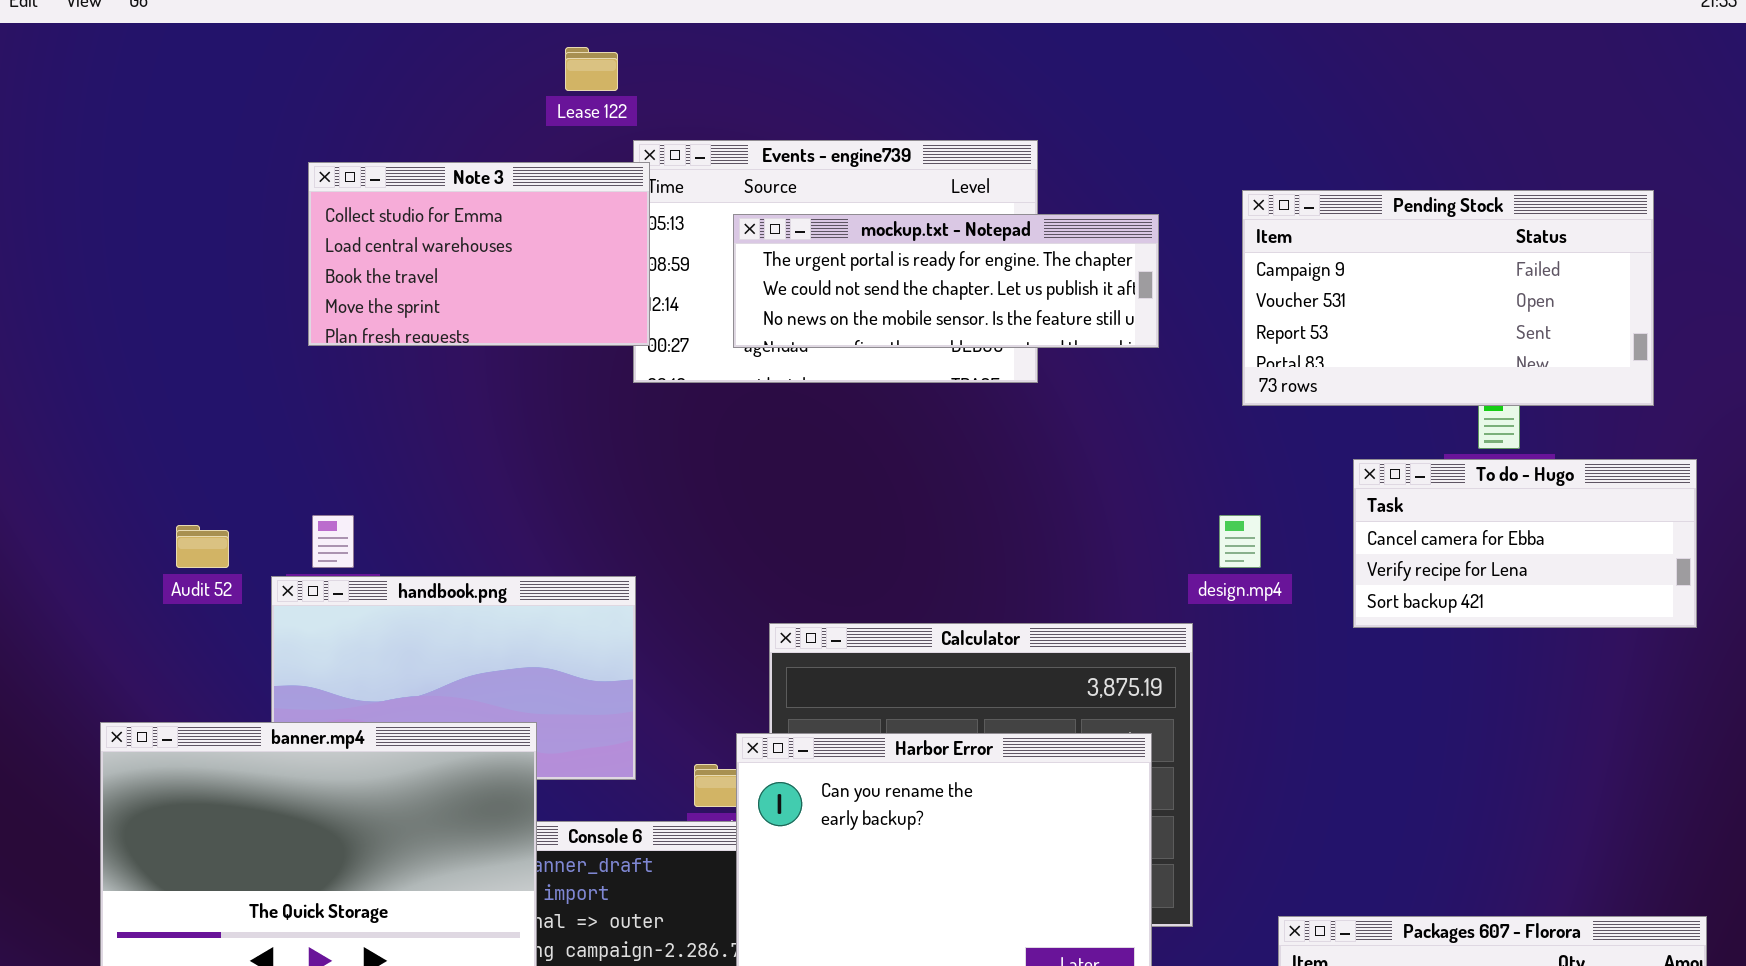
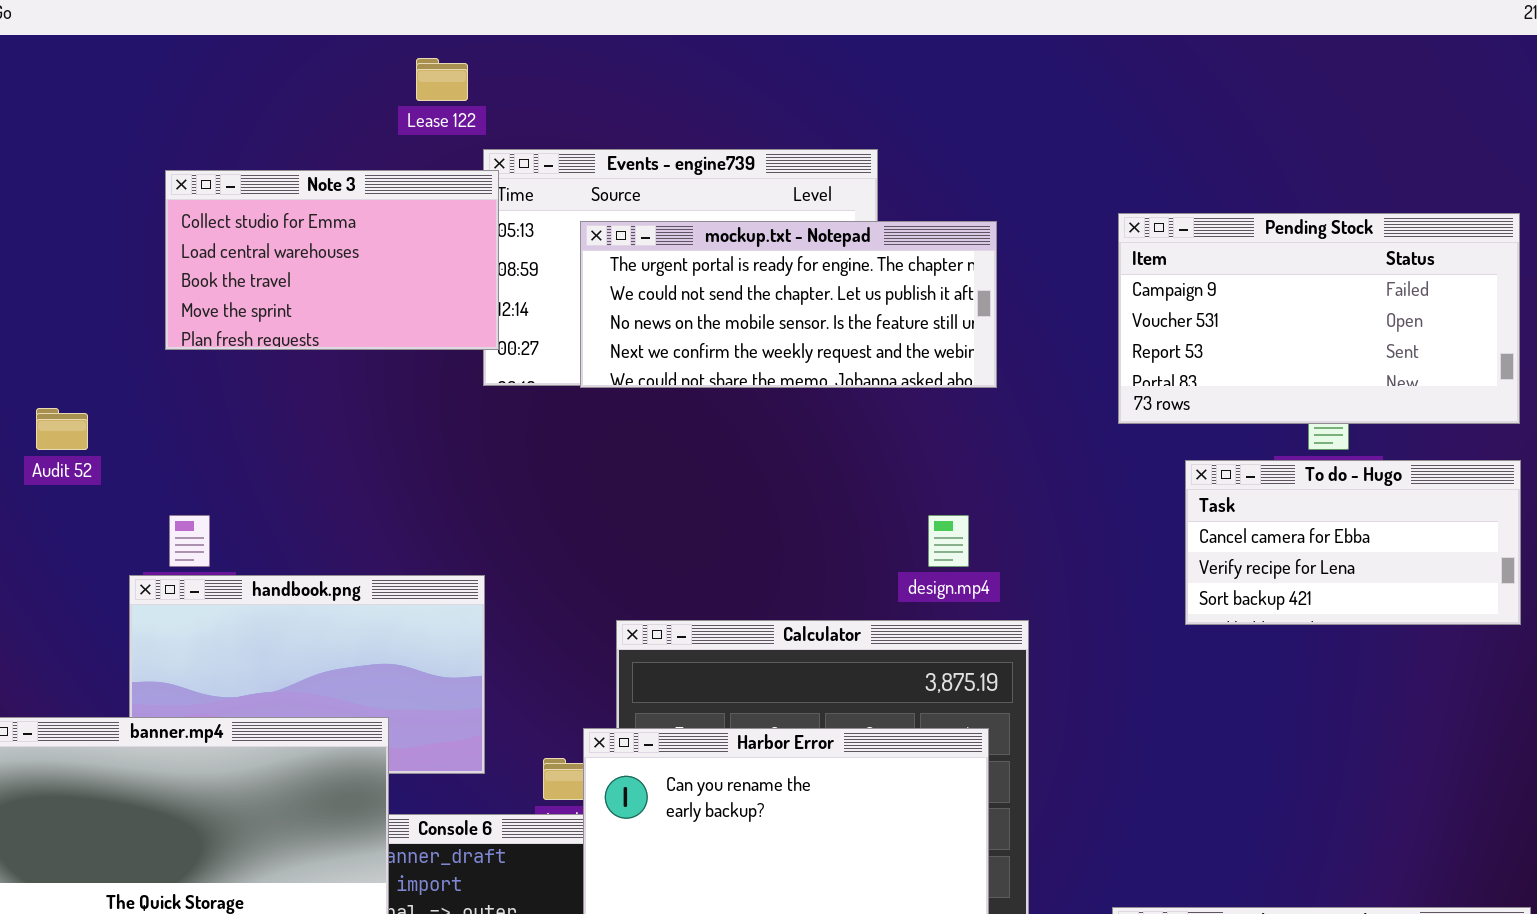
Pending Stock: [1242,190,1654,406] -> [1118,213,1520,424], moved
mockup.txt - Notepad: [733,214,1159,348] -> [580,221,997,388], resized
design.mp4: [1219,515,1261,568] -> [928,515,969,567], moved
Audit 52: [176,525,229,568] -> [36,408,88,450], moved

